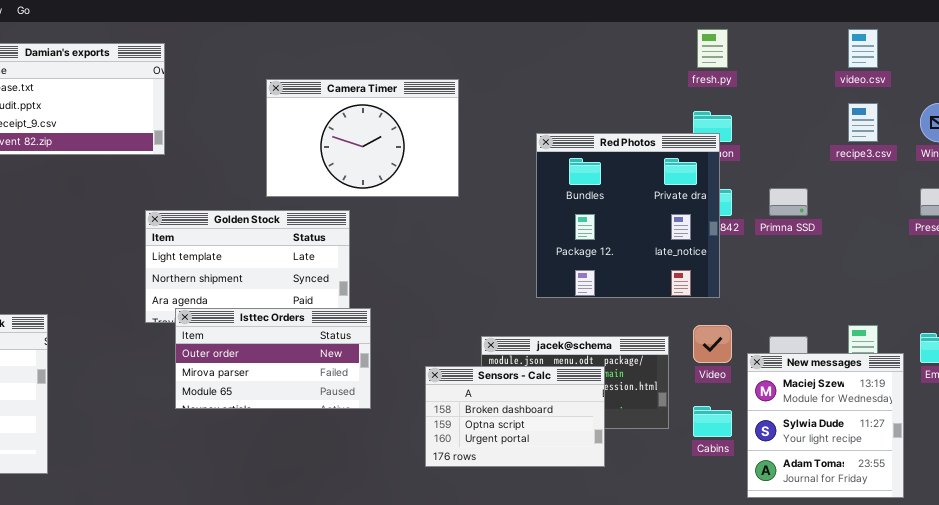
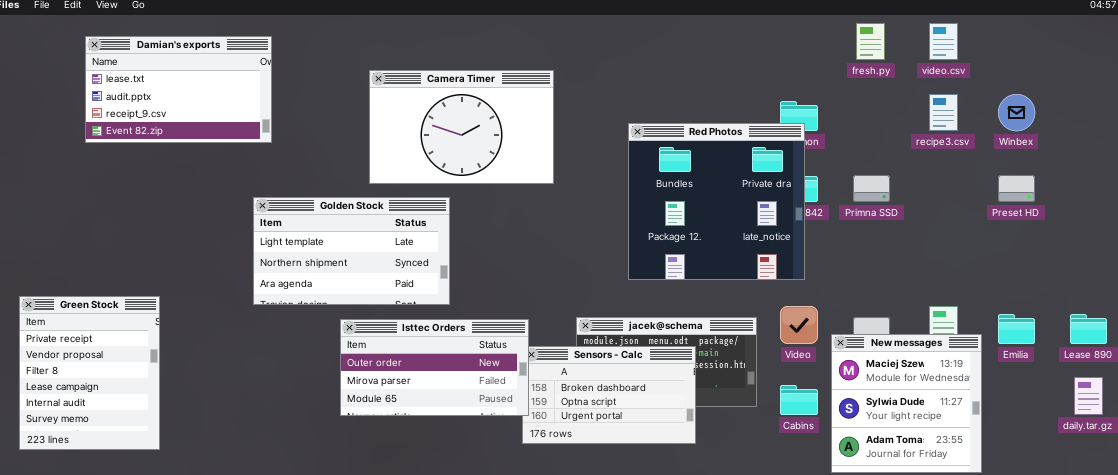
fresh.py: [697,29,728,68] -> [856,23,885,60], moved
Isttec Orders: [175,308,371,409] -> [340,319,529,416], moved

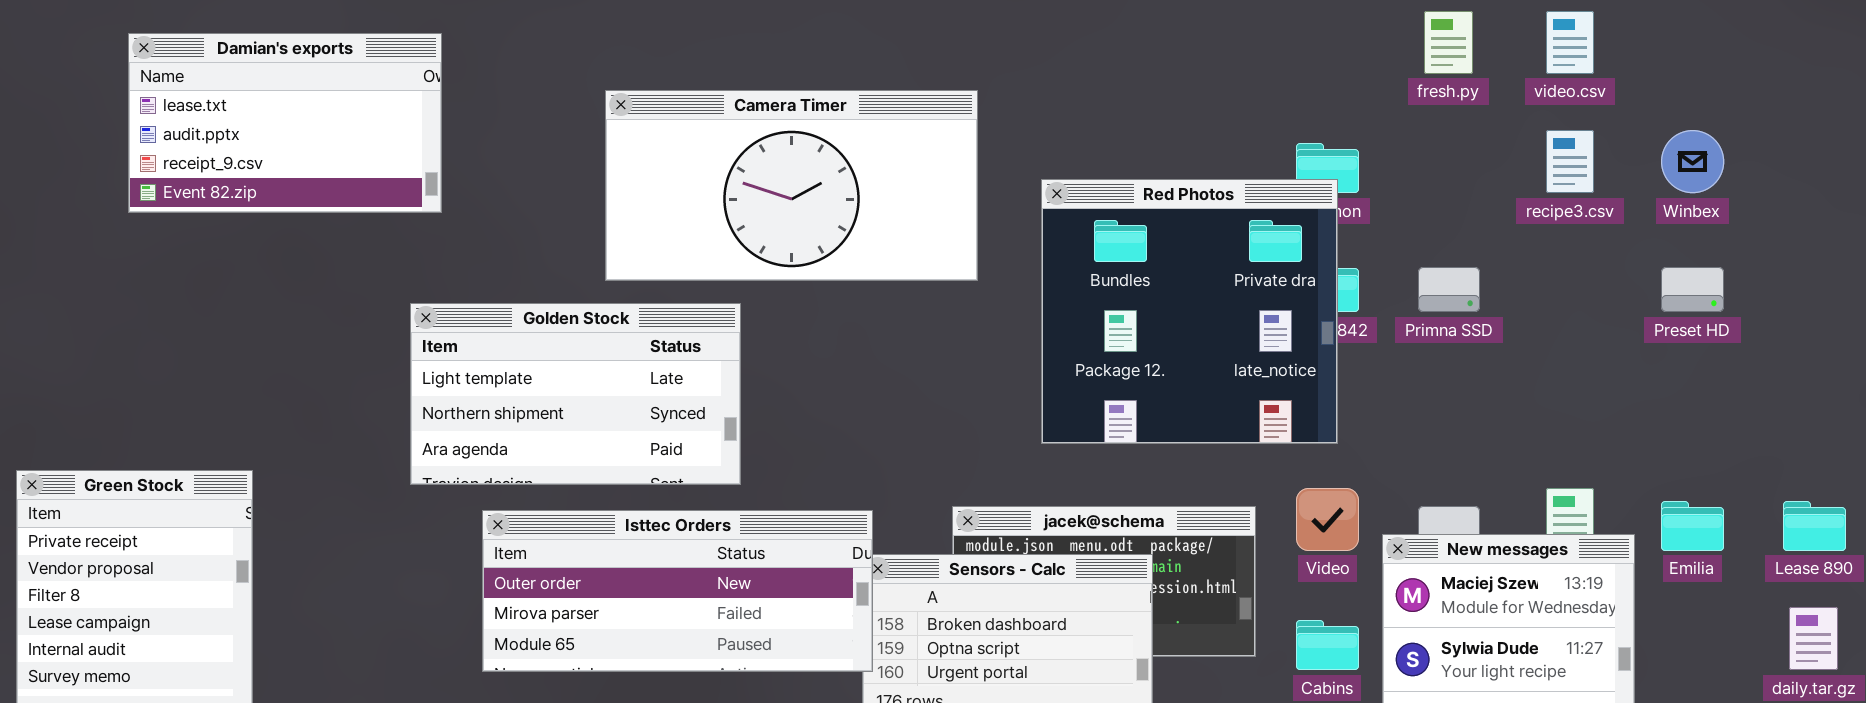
Camera Timer: [369,70,554,184] -> [605,90,978,281], resized
Isttec Orders: [340,319,529,416] -> [482,510,873,672], resized

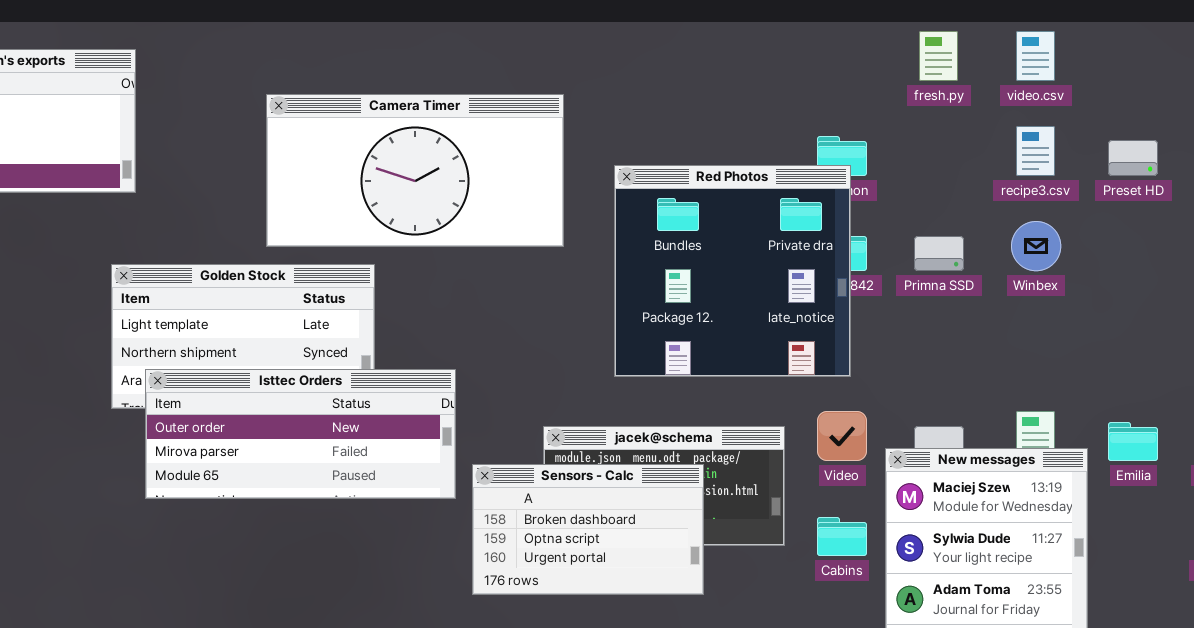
Winbex: [1661,130,1724,193] -> [1011,221,1061,271], moved
Preset HD: [1661,267,1724,312] -> [1108,140,1158,176], moved
Isttec Orders: [482,510,873,672] -> [145,369,456,499], moved

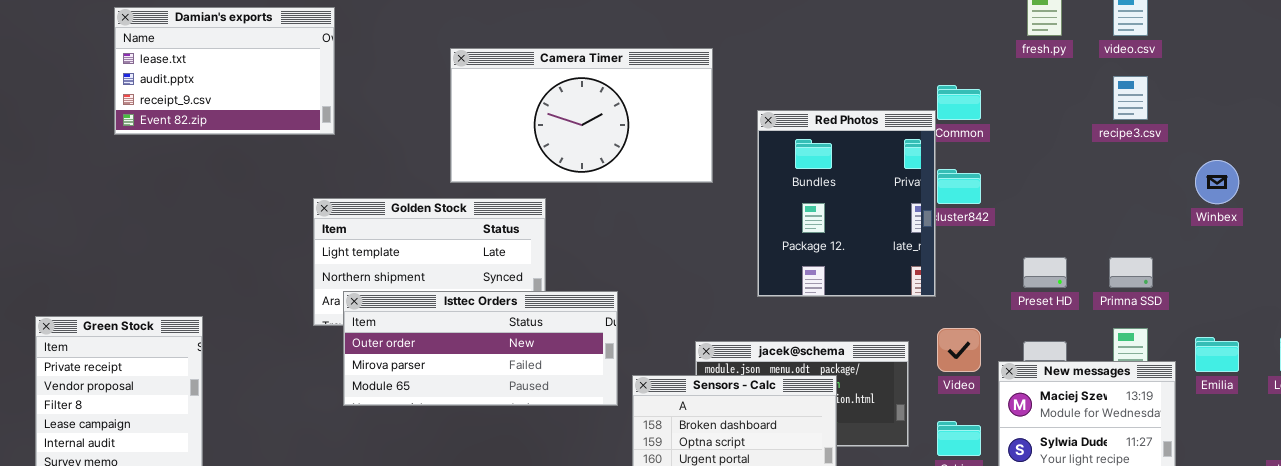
Preset HD: [1108,140,1158,176] -> [1023,257,1067,288], moved
Red Photos: [614,165,851,377] -> [757,110,936,297], resized
Winbex: [1011,221,1061,271] -> [1195,160,1239,204], moved
Primna SSD: [914,236,964,271] -> [1109,257,1153,288], moved

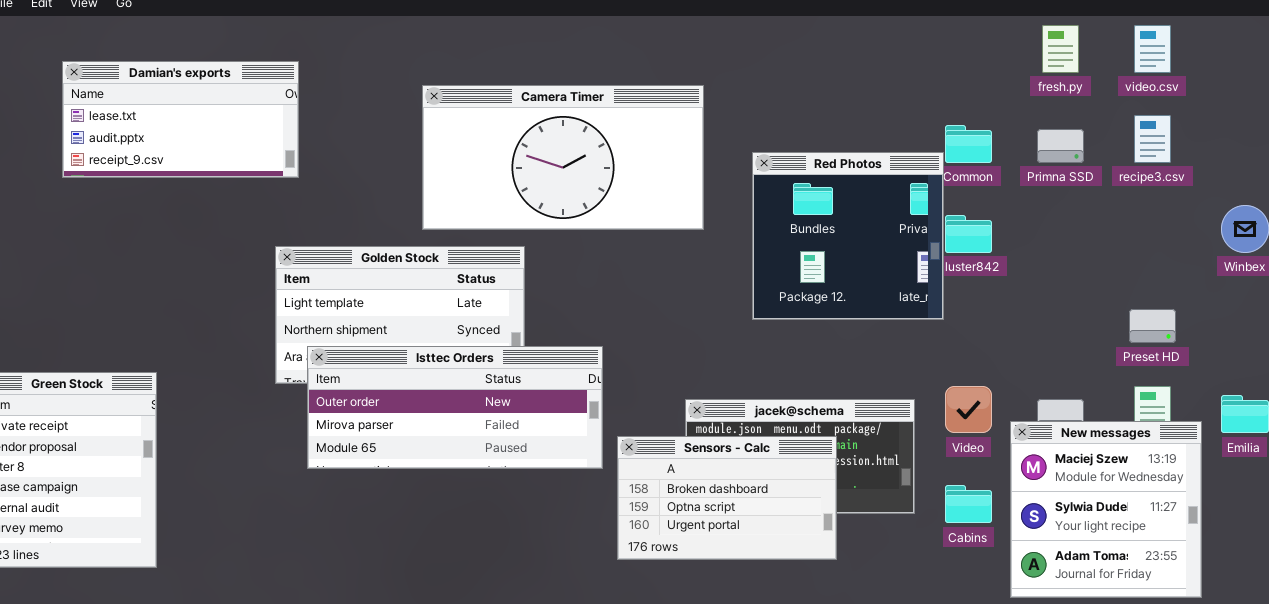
Damian's exports: [114,7,335,135] -> [62,61,299,178], resized
Red Photos: [757,110,936,297] -> [752,152,944,320], resized
Preset HD: [1023,257,1067,288] -> [1129,309,1176,343], moved
Primna SSD: [1109,257,1153,288] -> [1037,129,1084,163], moved

